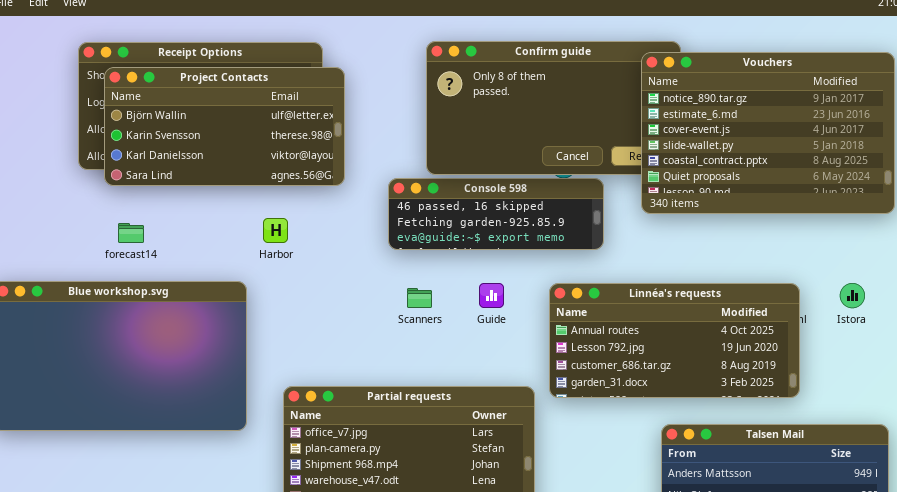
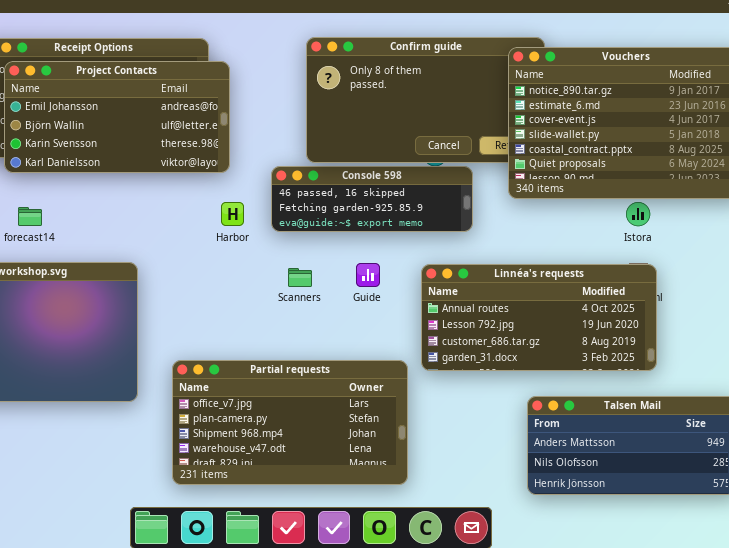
Project Contacts: [104,67,345,186] -> [4,61,230,173], scrolled up 1 row
Harbor: [263,218,288,243] -> [221,202,244,226], moved
Istora: [840,283,865,308] -> [626,202,650,226], moved

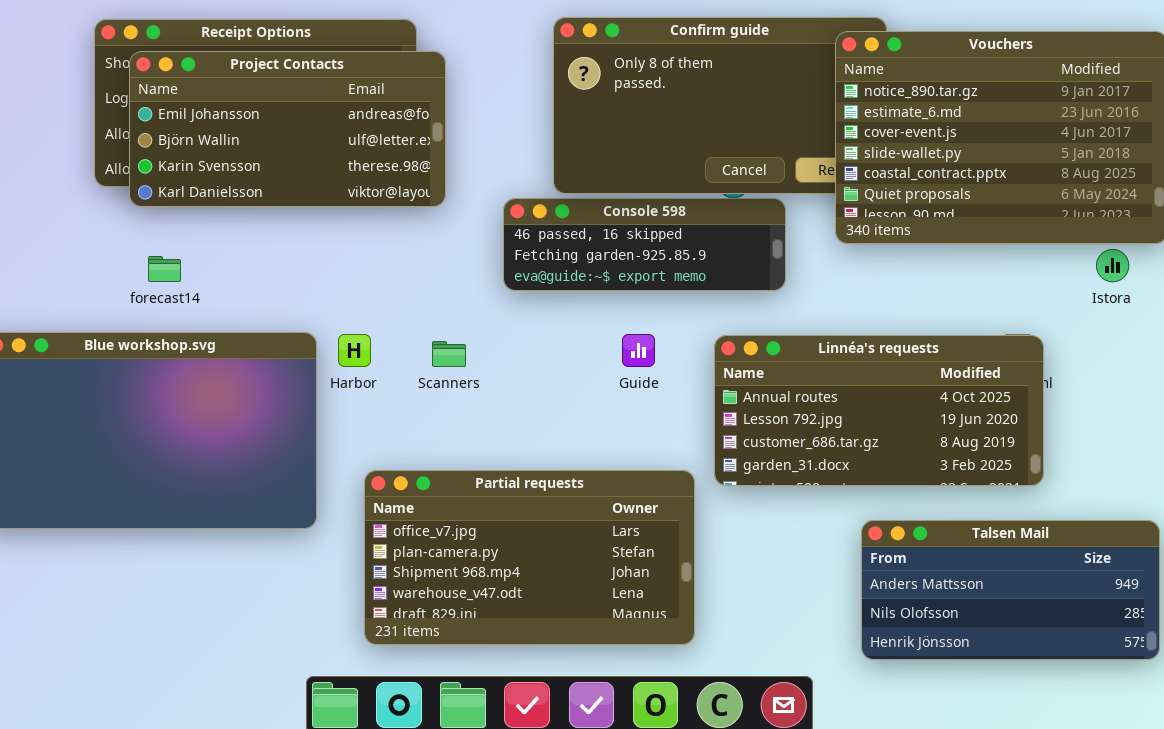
Harbor: [221,202,244,226] -> [338,334,371,367], moved
Istora: [626,202,650,226] -> [1096,249,1129,282], moved
Scanners: [288,268,312,287] -> [432,341,466,367], moved

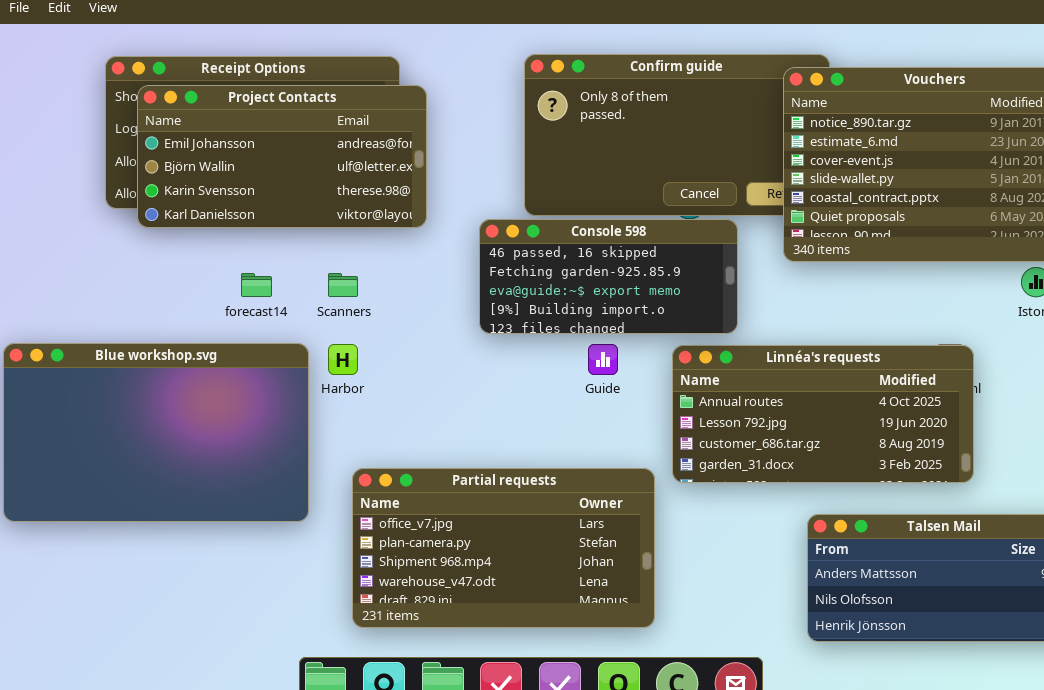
Console 598: [503,198,786,291] -> [479,219,738,334], resized
forecast14: [148,256,181,282] -> [241,273,272,297], moved
Scanners: [432,341,466,367] -> [328,273,358,297], moved

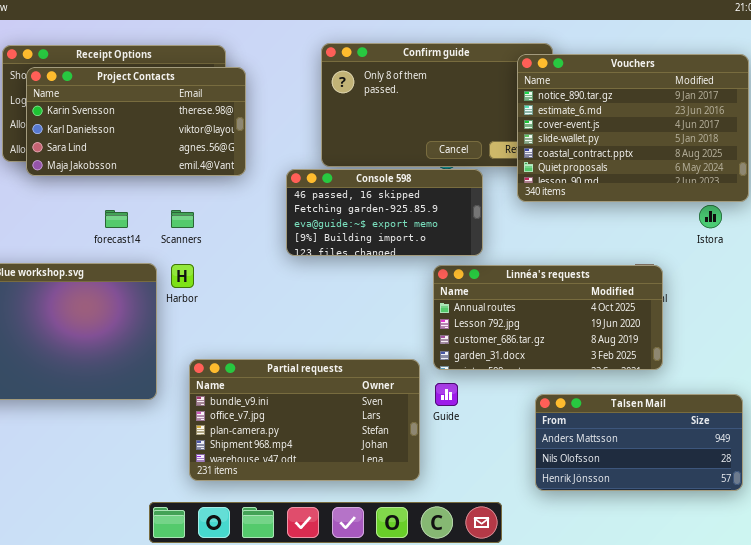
Project Contacts: [137,85,427,228] -> [26,67,246,176], scrolled down 2 rows
Guide: [588,344,618,375] -> [435,383,458,406], moved
Partial requests: [352,468,655,628] -> [189,359,420,481], scrolled up 1 row

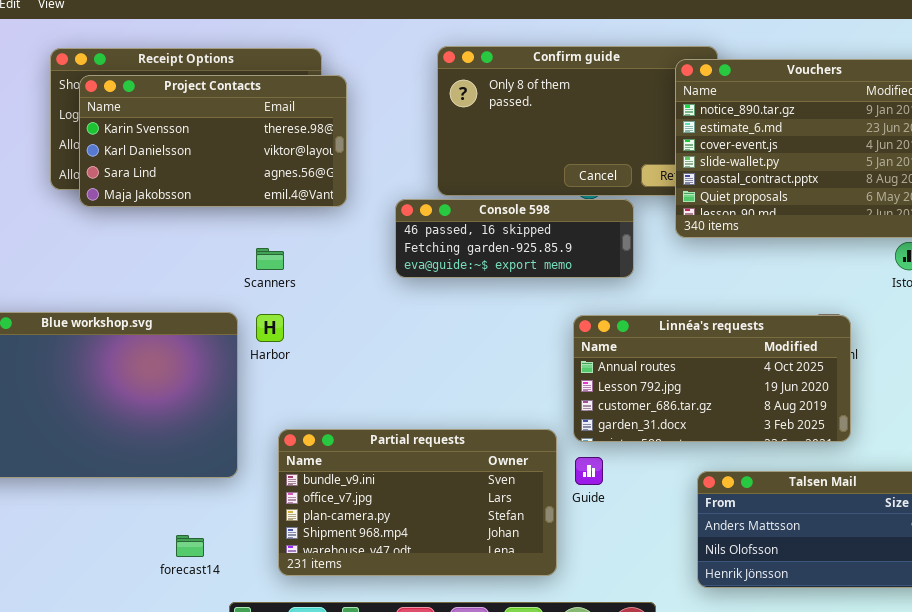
Console 598: [286,169,483,256] -> [395,199,634,278], resized
forecast14: [105,210,128,228] -> [176,535,204,557], moved

